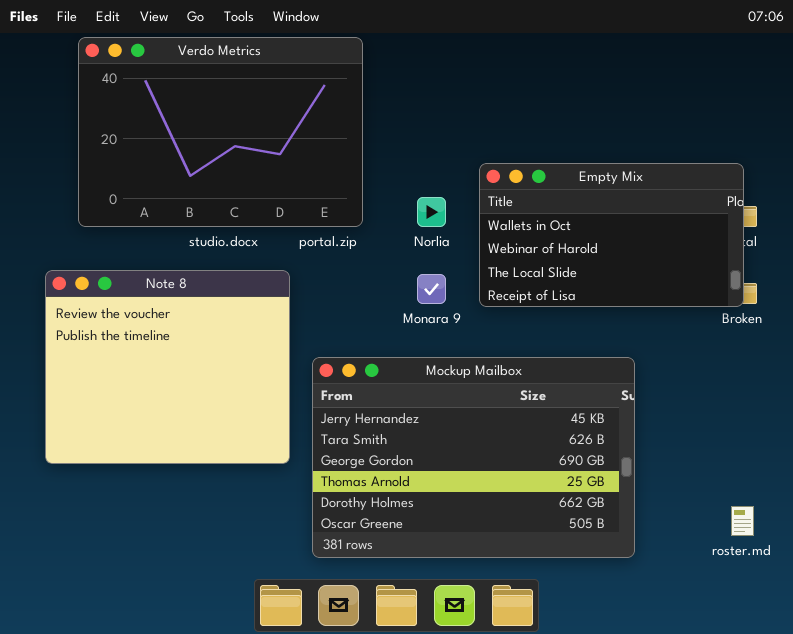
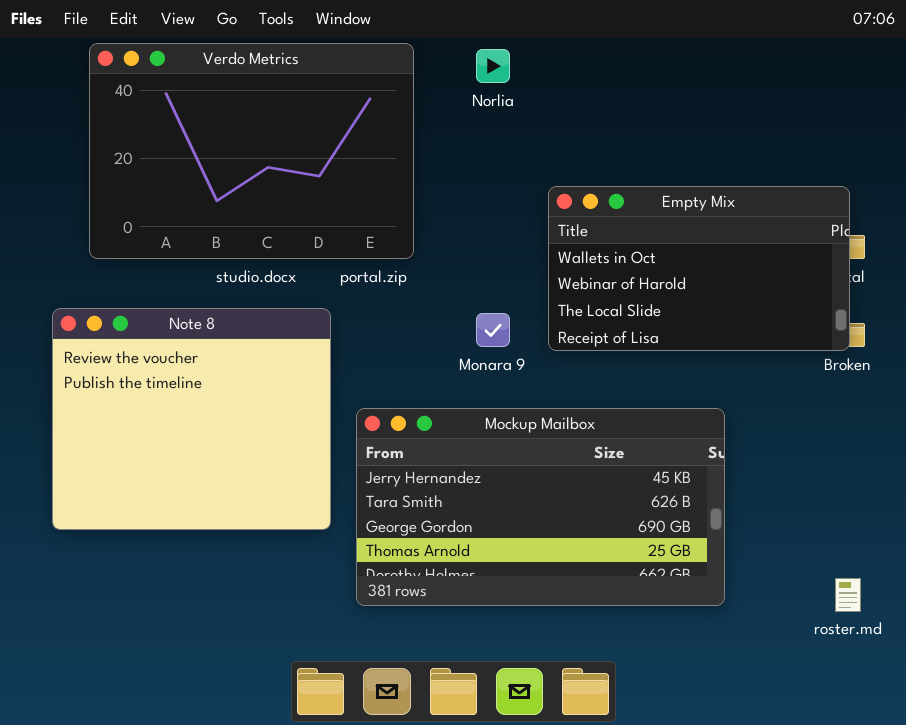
Norlia: [417,197,446,227] -> [476,49,510,83], moved
Mockup Mailbox: [312,357,635,558] -> [356,408,725,606], resized

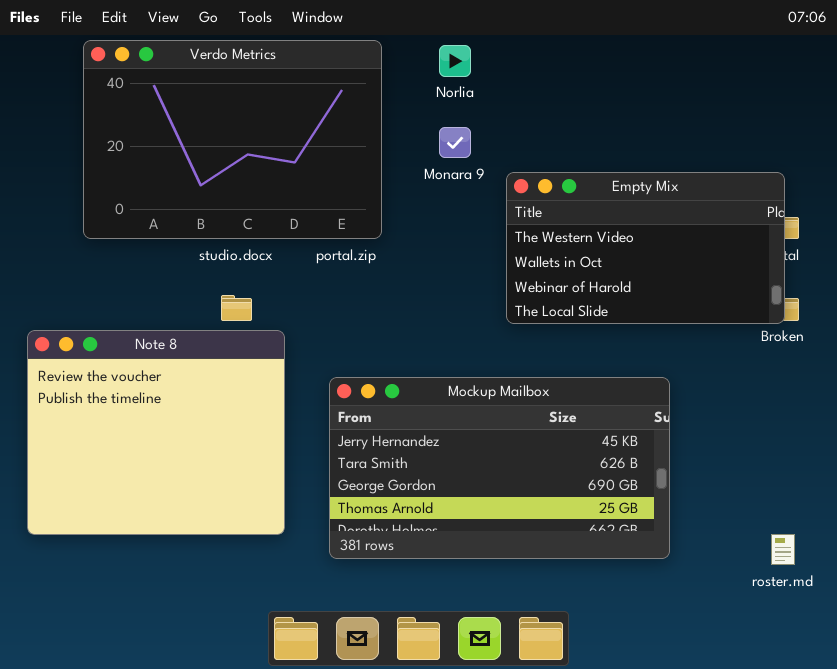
Empty Mix: [548,186,850,351] -> [506,172,785,324], scrolled up 1 row
Note 8: [52,308,331,530] -> [27,330,285,535], moved
Monara 9: [476,313,510,347] -> [439,127,471,158], moved

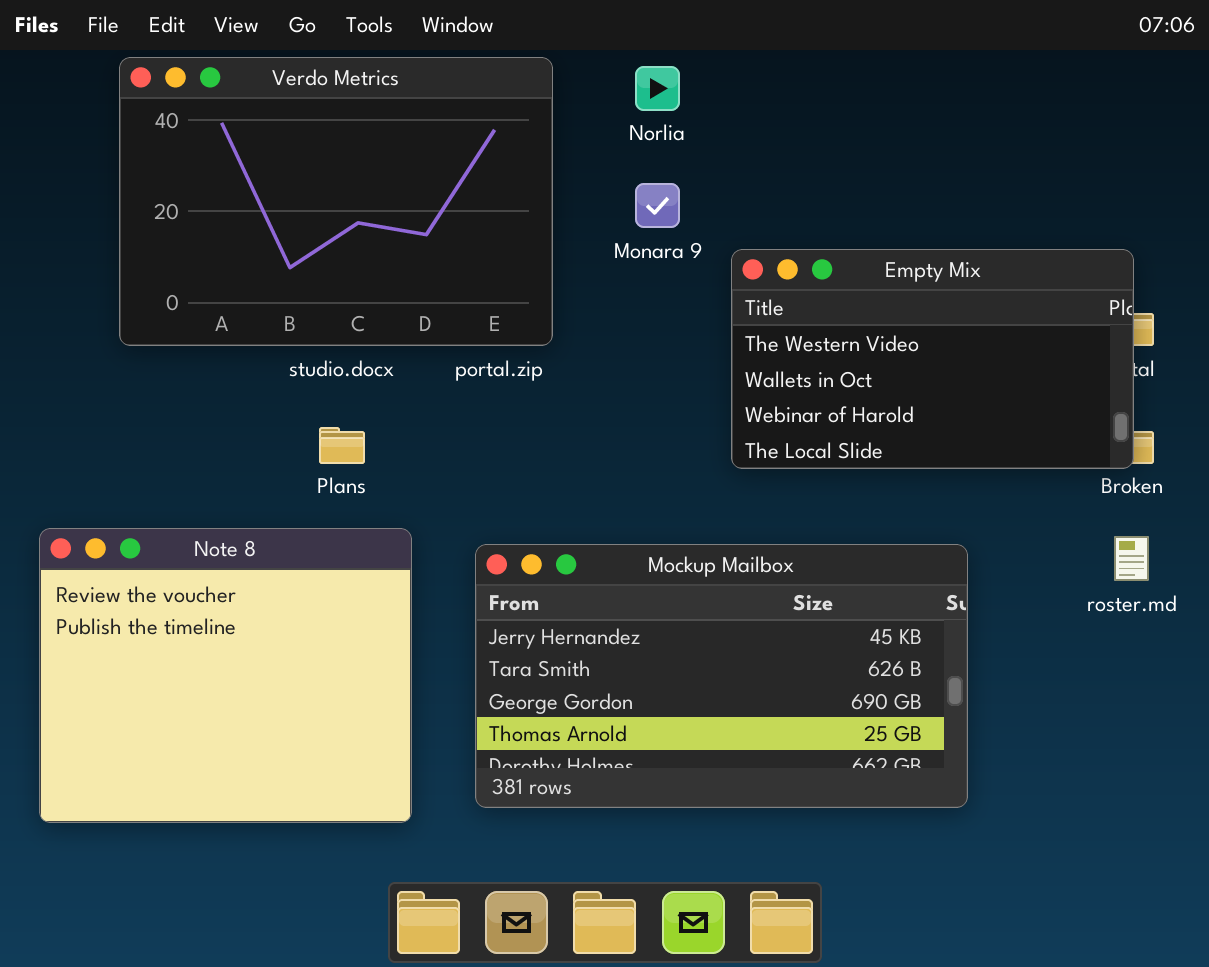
Note 8: [27,330,285,535] -> [39,528,412,823], moved
roster.md: [771,534,795,565] -> [1114,536,1149,581], moved

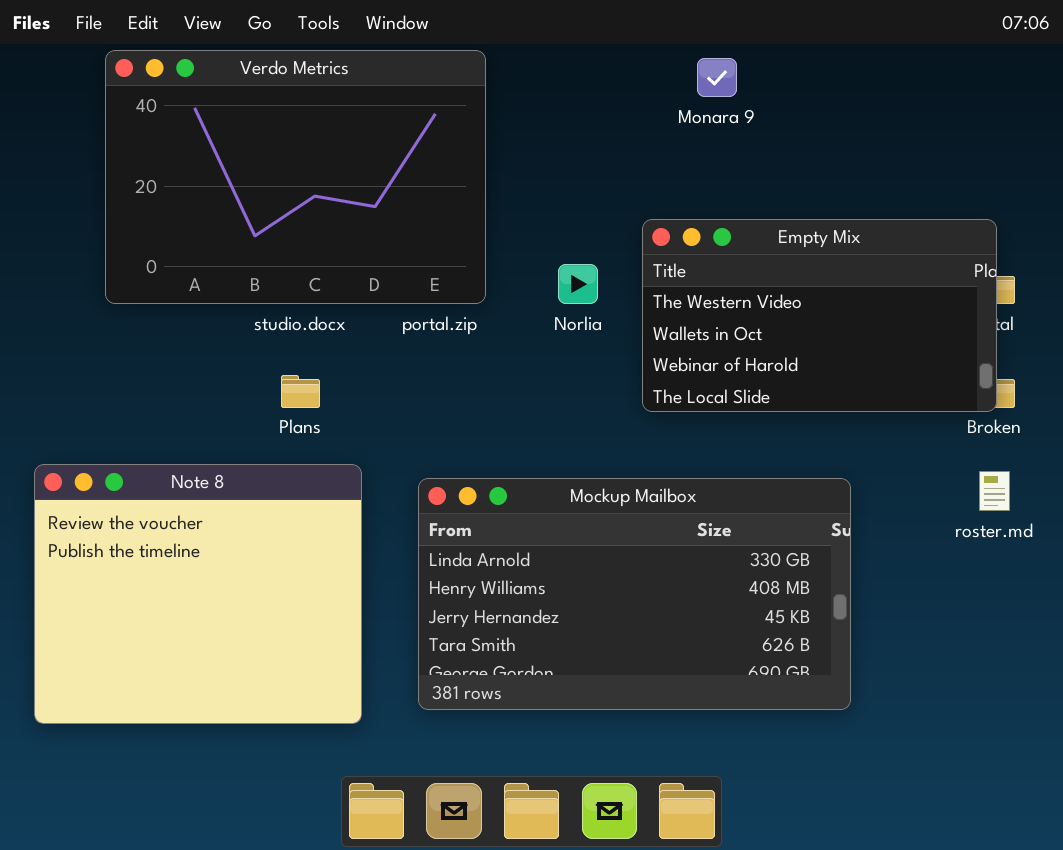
Norlia: [635,66,680,111] -> [558,264,598,304], moved
Monara 9: [635,183,680,228] -> [697,58,737,97], moved
Mockup Mailbox: [475,544,968,808] -> [418,478,851,710], scrolled up 2 rows

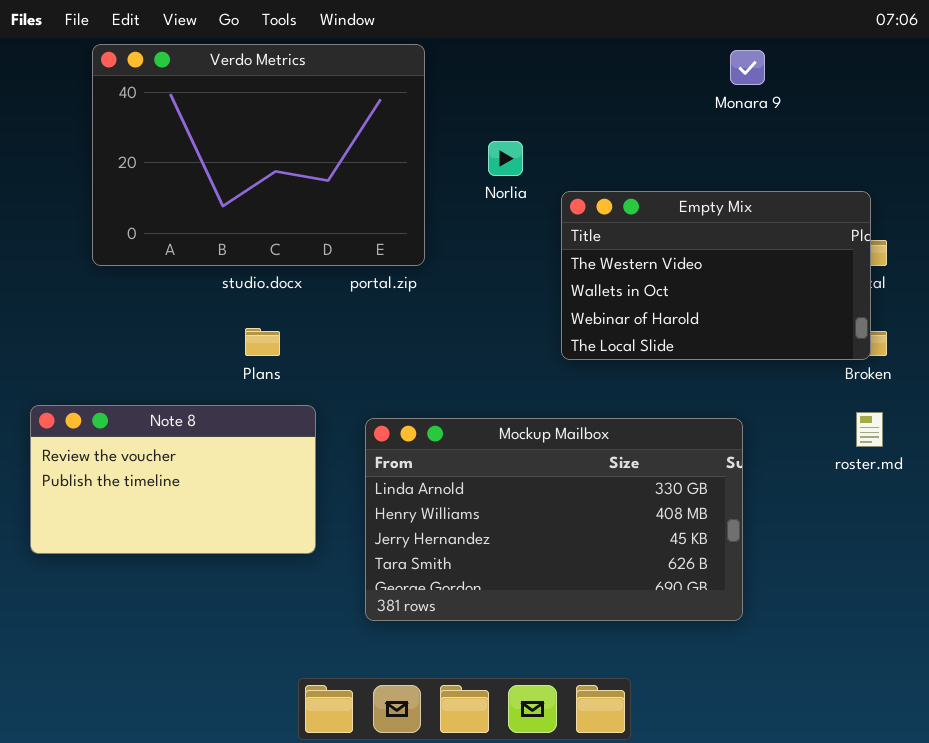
Monara 9: [697,58,737,97] -> [730,50,765,85], moved
Norlia: [558,264,598,304] -> [488,141,523,176], moved
Note 8: [34,464,362,724] -> [30,405,316,554], resized

